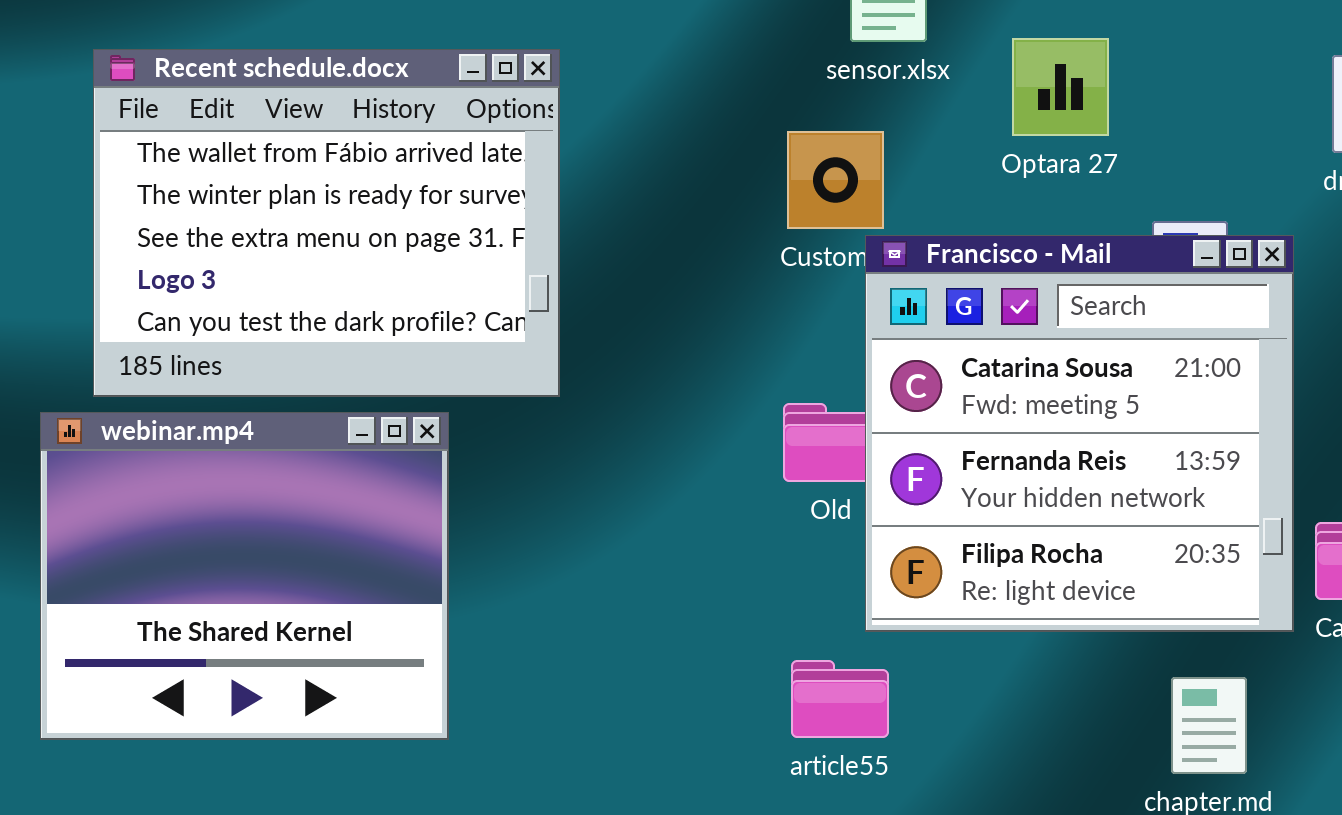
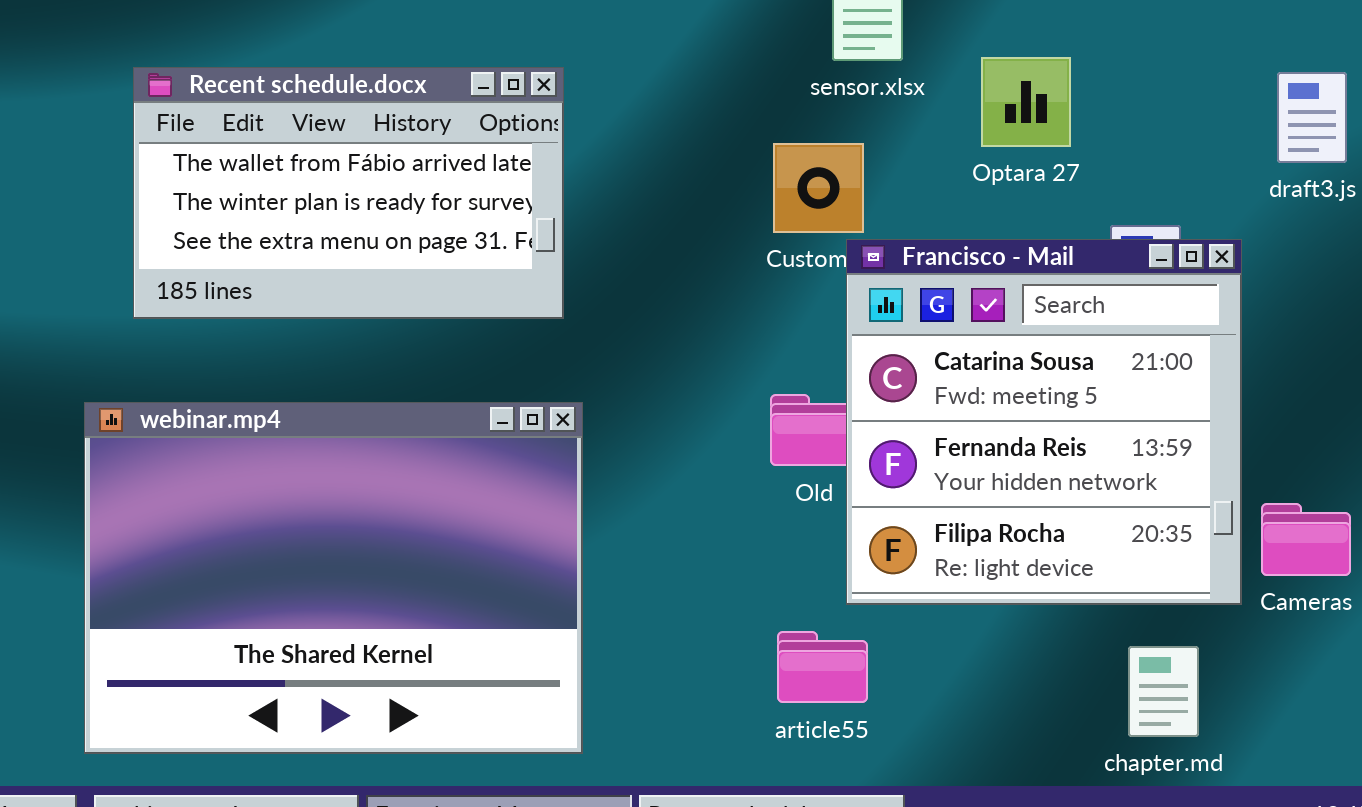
Recent schedule.docx: [93,49,560,397] -> [133,67,564,319], resized
webinar.mp4: [40,412,449,740] -> [84,402,583,754], resized

